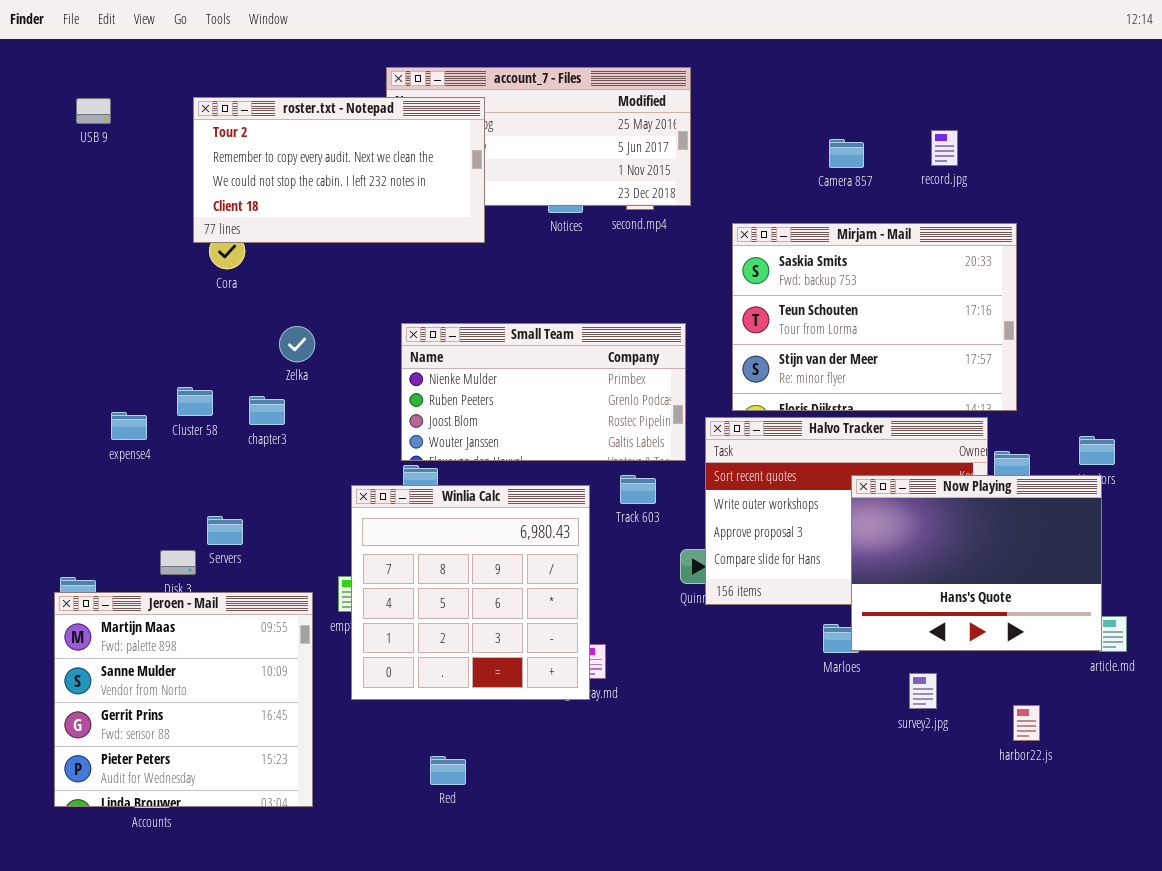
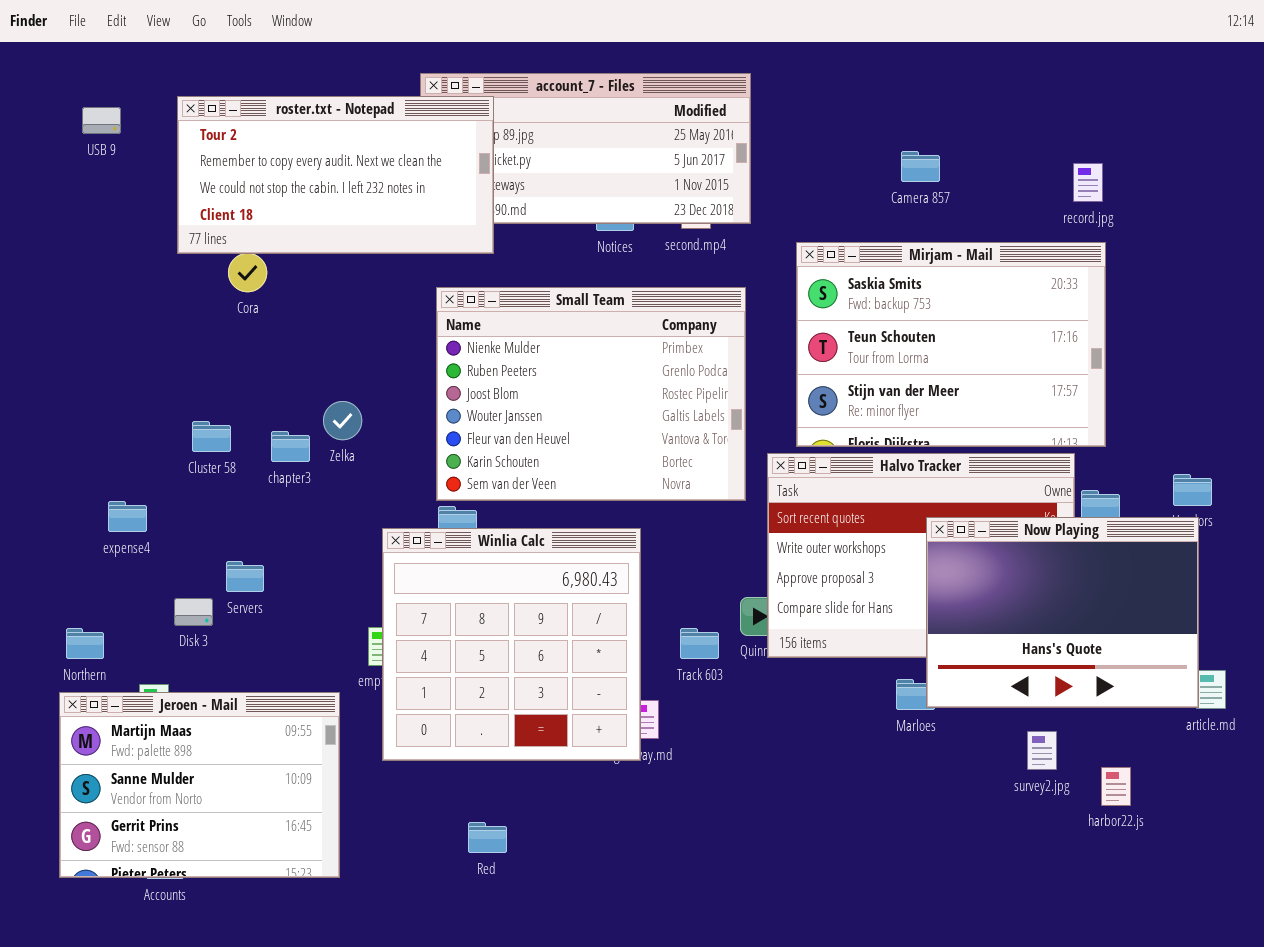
roster.txt - Notepad: [193,97,485,243] -> [177,96,494,254], moved
record.jpg: [931,130,958,166] -> [1073,163,1103,202], moved
Small Team: [401,323,686,461] -> [436,287,746,501], resized
Zelka: [279,326,315,362] -> [323,401,362,440], moved
expense4: [111,412,147,440] -> [108,501,147,532], moved
Track 603: [620,475,656,504] -> [680,628,719,659], moved
Jeroen - Mail: [54,592,313,807] -> [59,692,340,878], resized
survey2.jpg: [909,673,937,709] -> [1027,731,1057,770], moved

